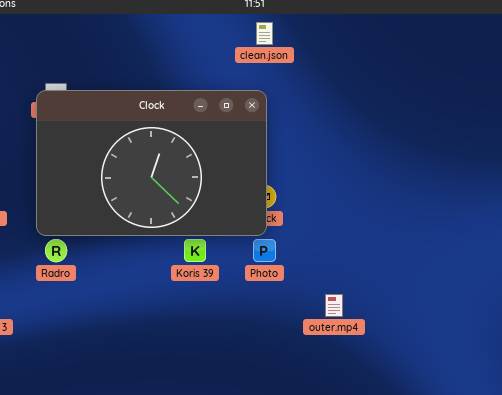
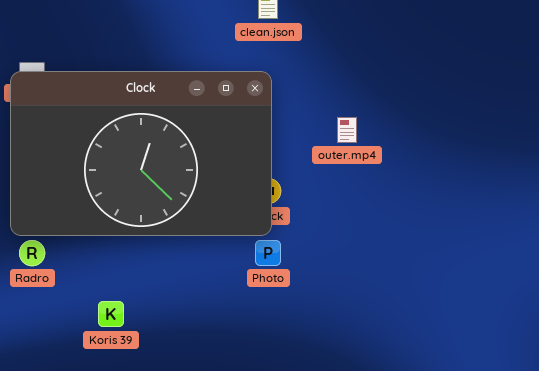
Koris 39: [184,239,206,262] -> [98,301,124,327], moved
outer.mp4: [325,294,343,317] -> [337,117,357,143], moved

